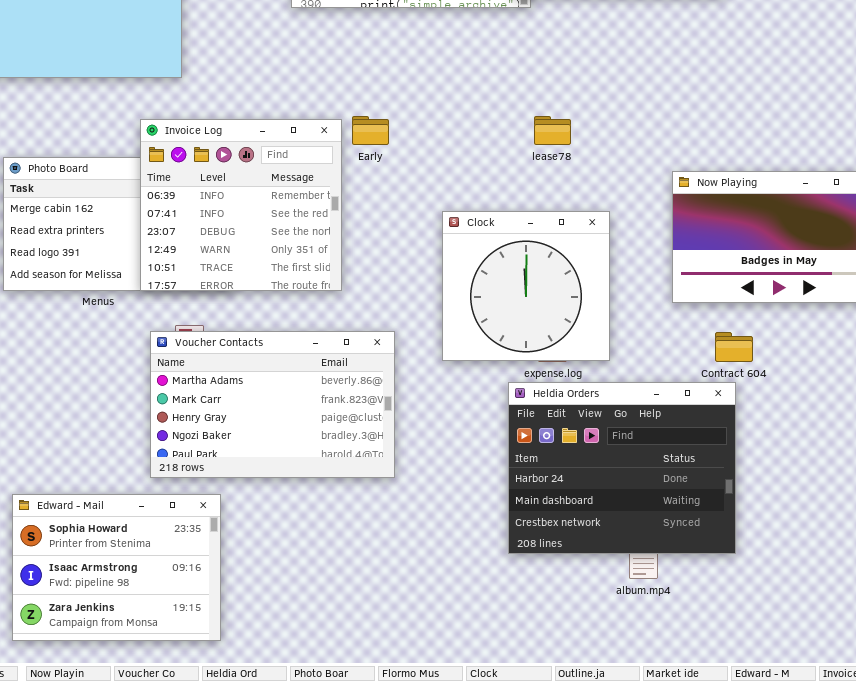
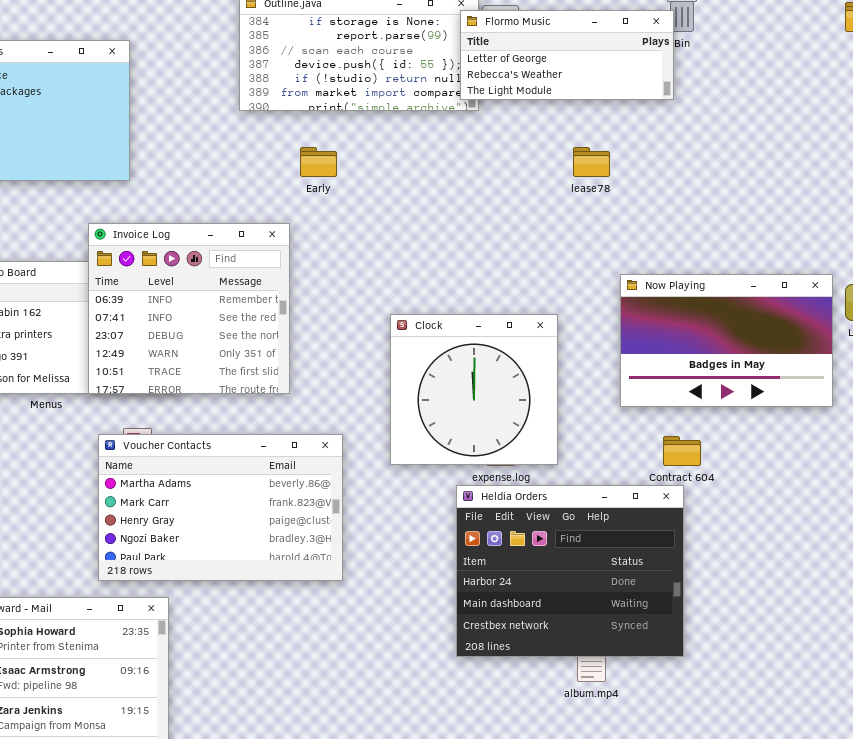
Early: [352,116,389,145] -> [300,147,337,177], moved
lease78: [534,116,571,145] -> [573,147,610,177], moved

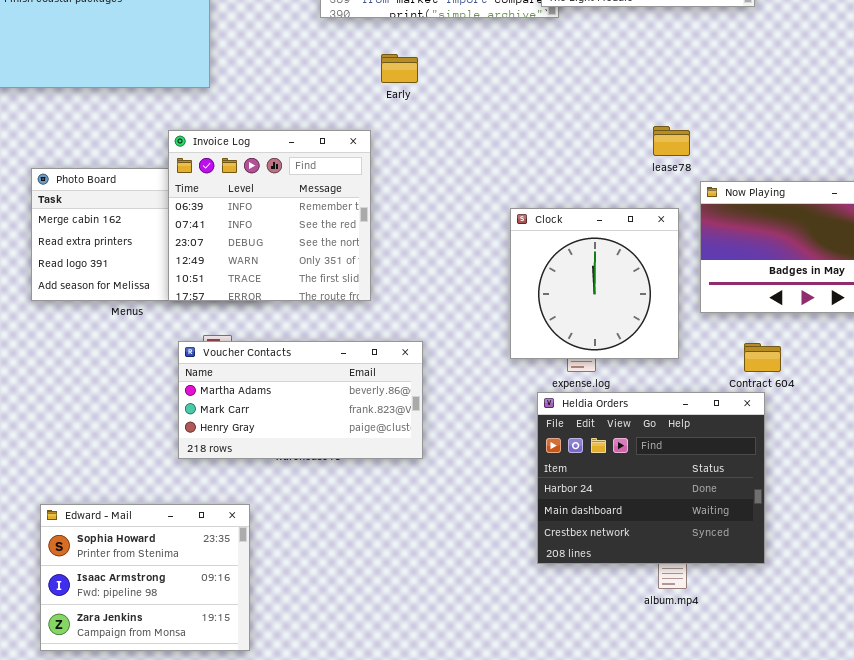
lease78: [573,147,610,177] -> [653,126,690,156], moved
Clock: [390,314,558,465] -> [510,208,679,359], moved
Voucher Contacts: [98,434,343,581] -> [178,341,423,459], resized

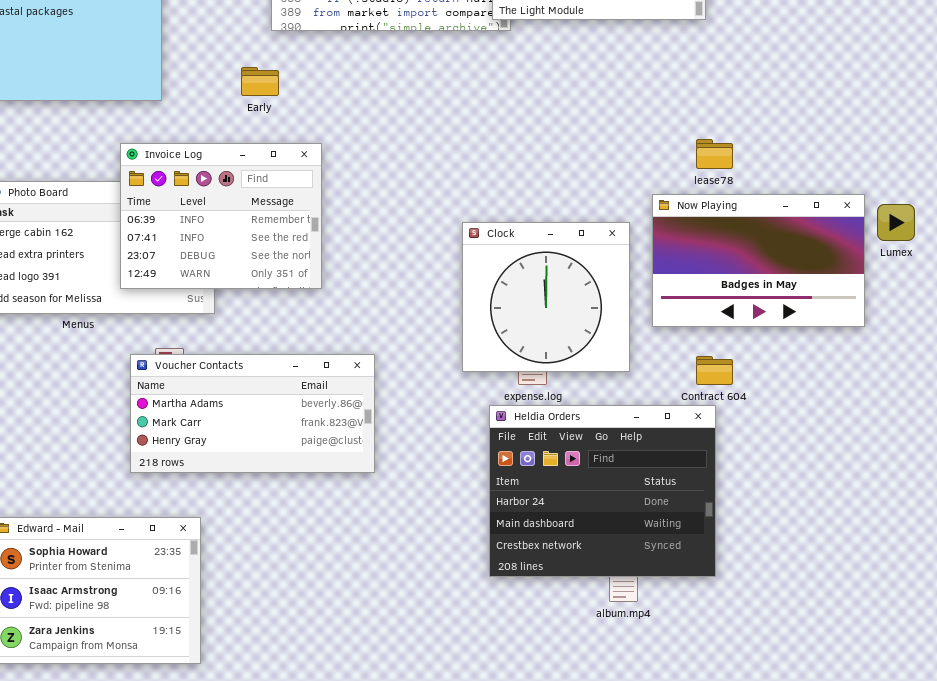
Early: [381,54,418,83] -> [241,67,279,96], moved
lease78: [653,126,690,156] -> [696,139,733,169], moved
Invoice Log: [168,130,371,301] -> [120,143,322,289], resized

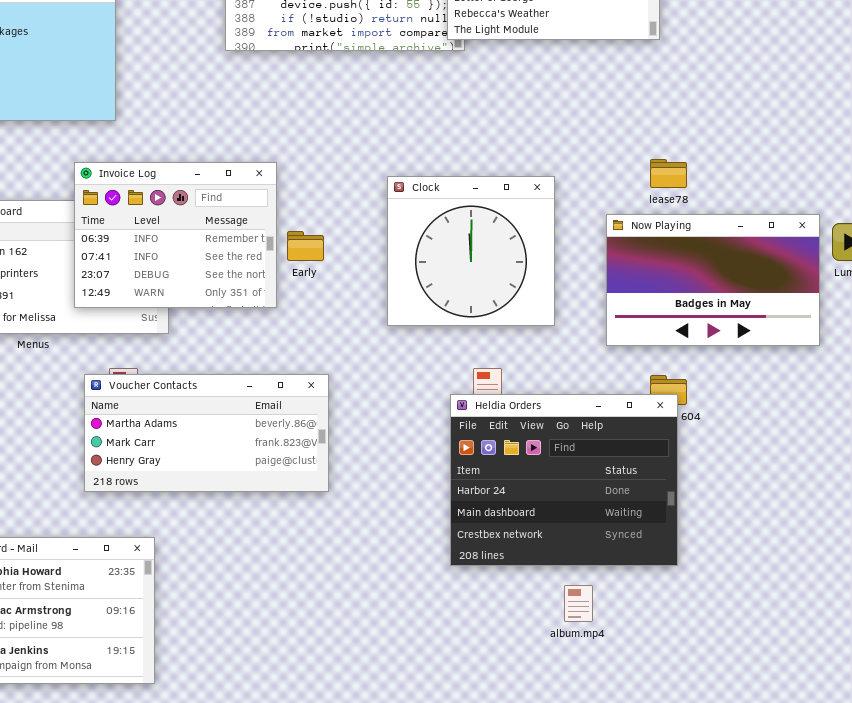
Early: [241,67,279,96] -> [287,231,324,261], moved
Clock: [462,222,630,372] -> [387,176,555,326], moved
Heldia Orders: [489,405,716,577] -> [450,394,678,566], moved

